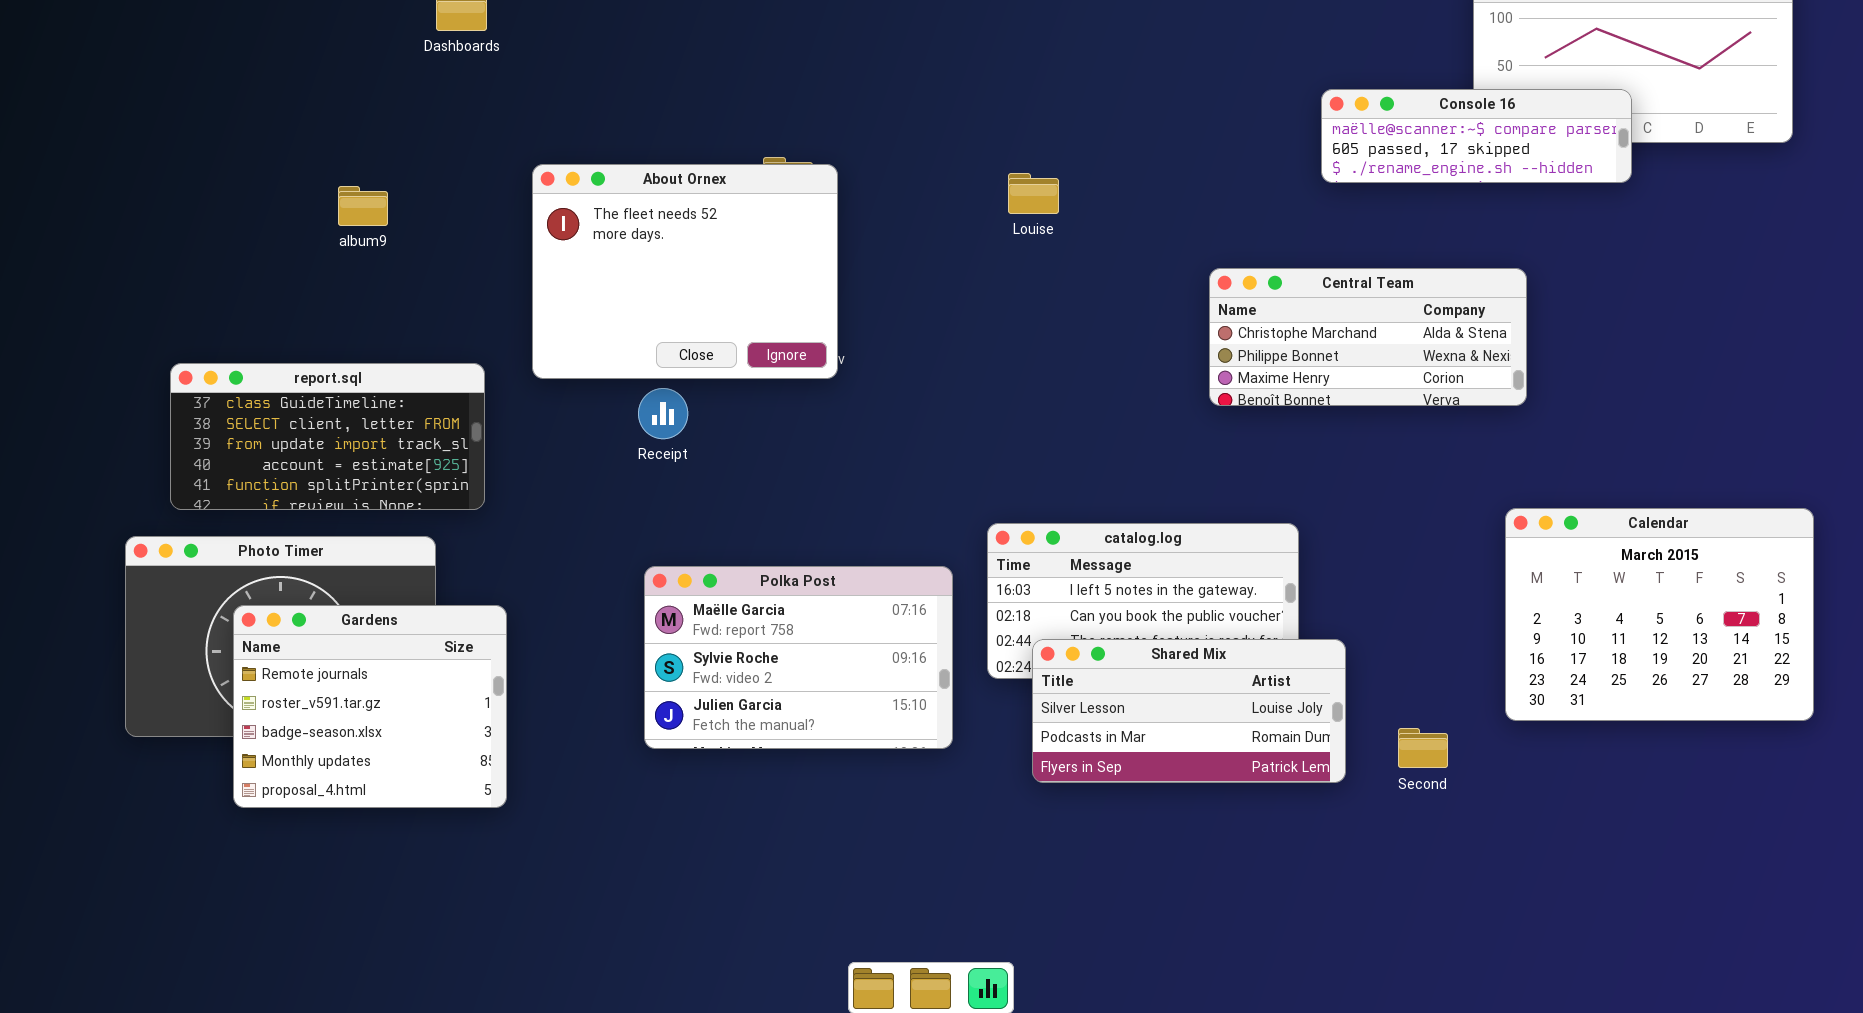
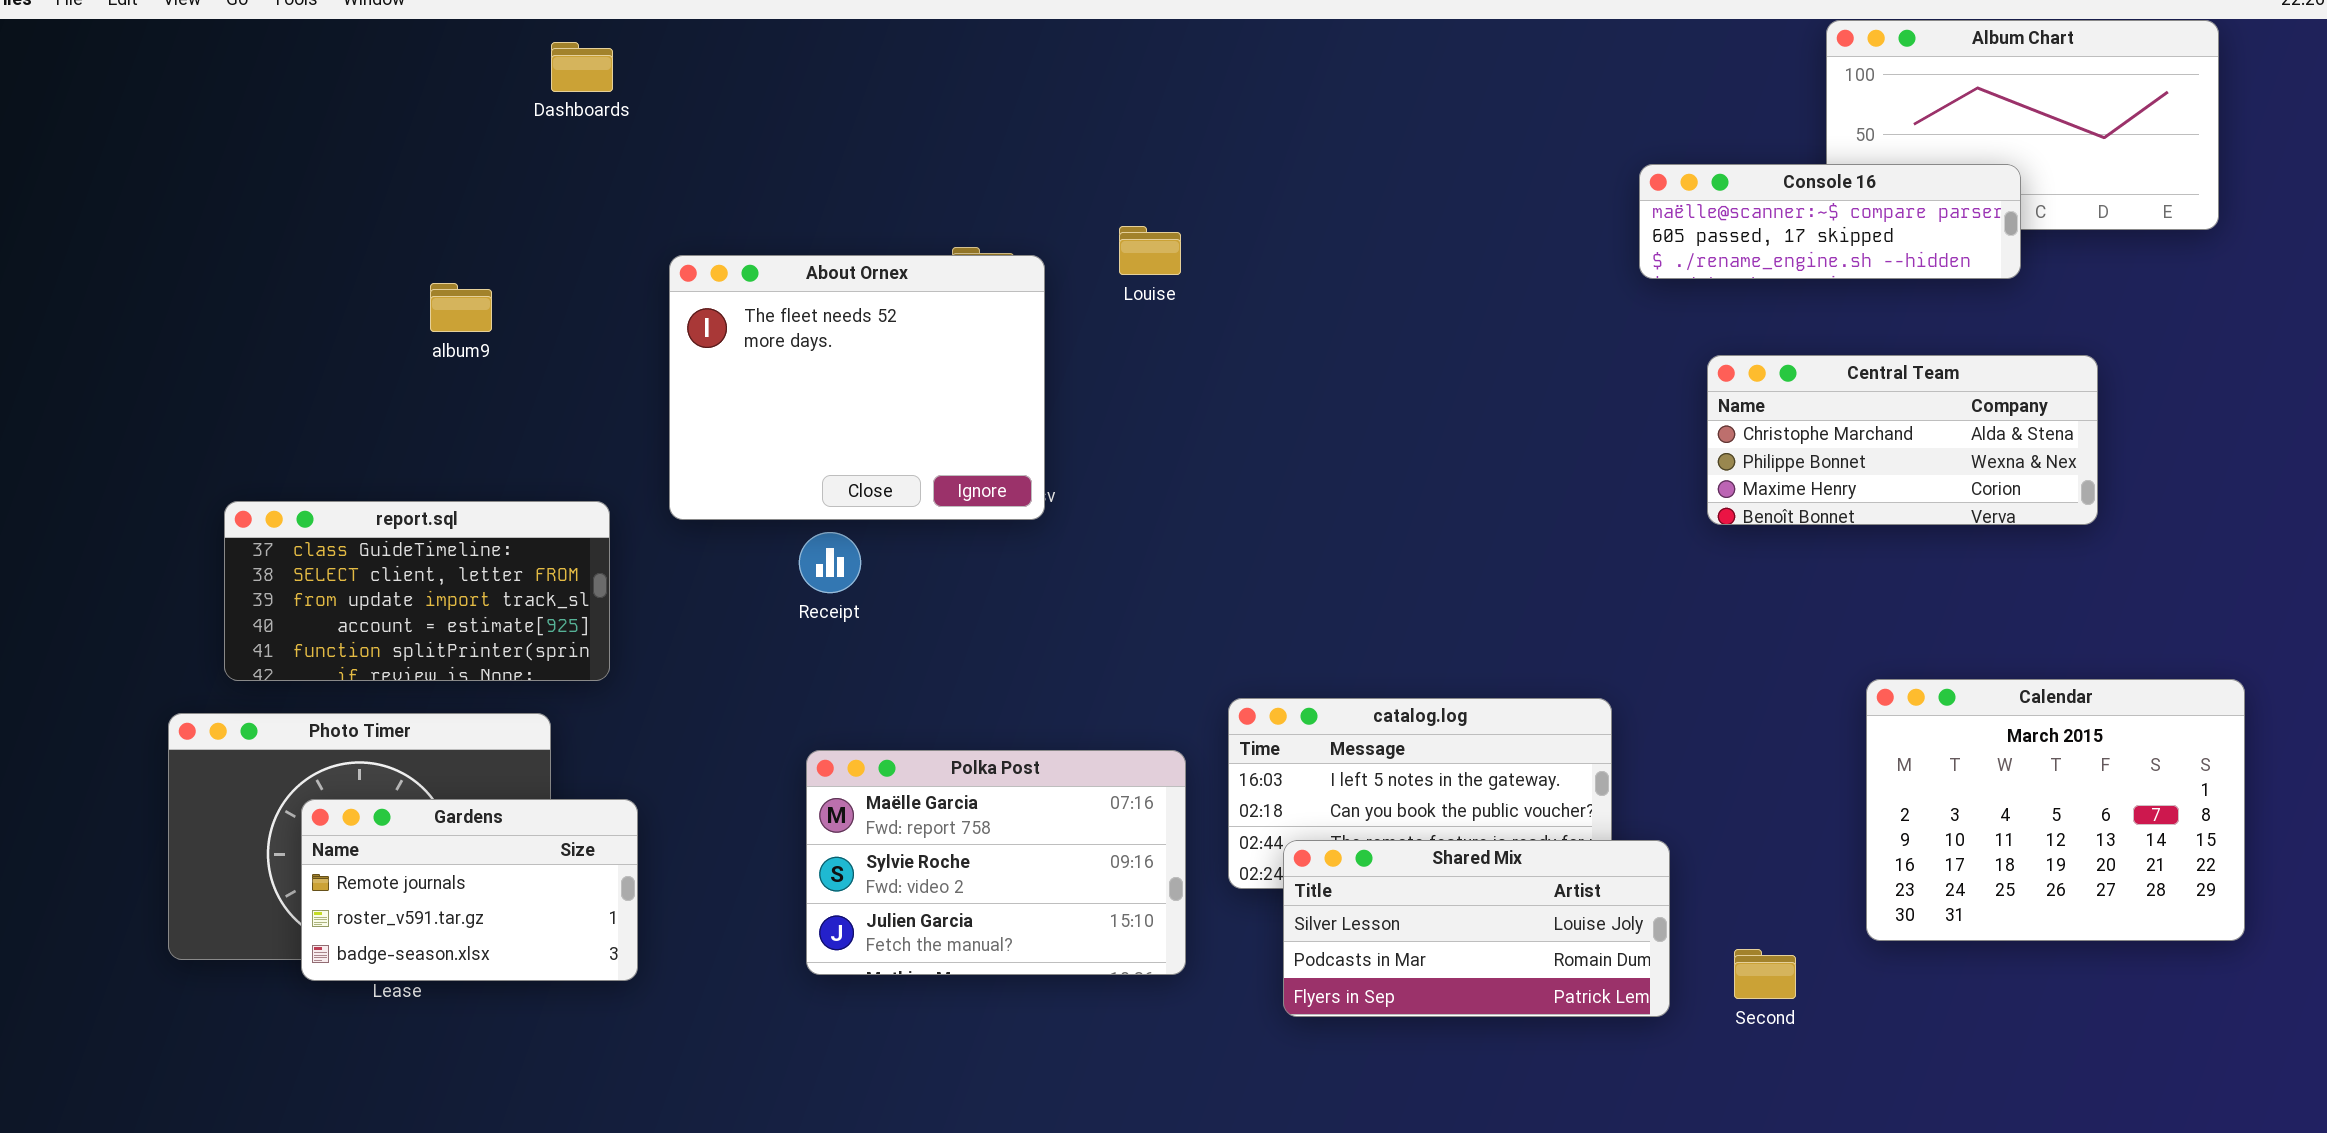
Louise: [1008,173,1059,214] -> [1119,226,1181,275], moved
Central Team: [1209,268,1527,406] -> [1707,355,2098,525], moved
Gardens: [233,605,507,808] -> [301,799,638,981], resized

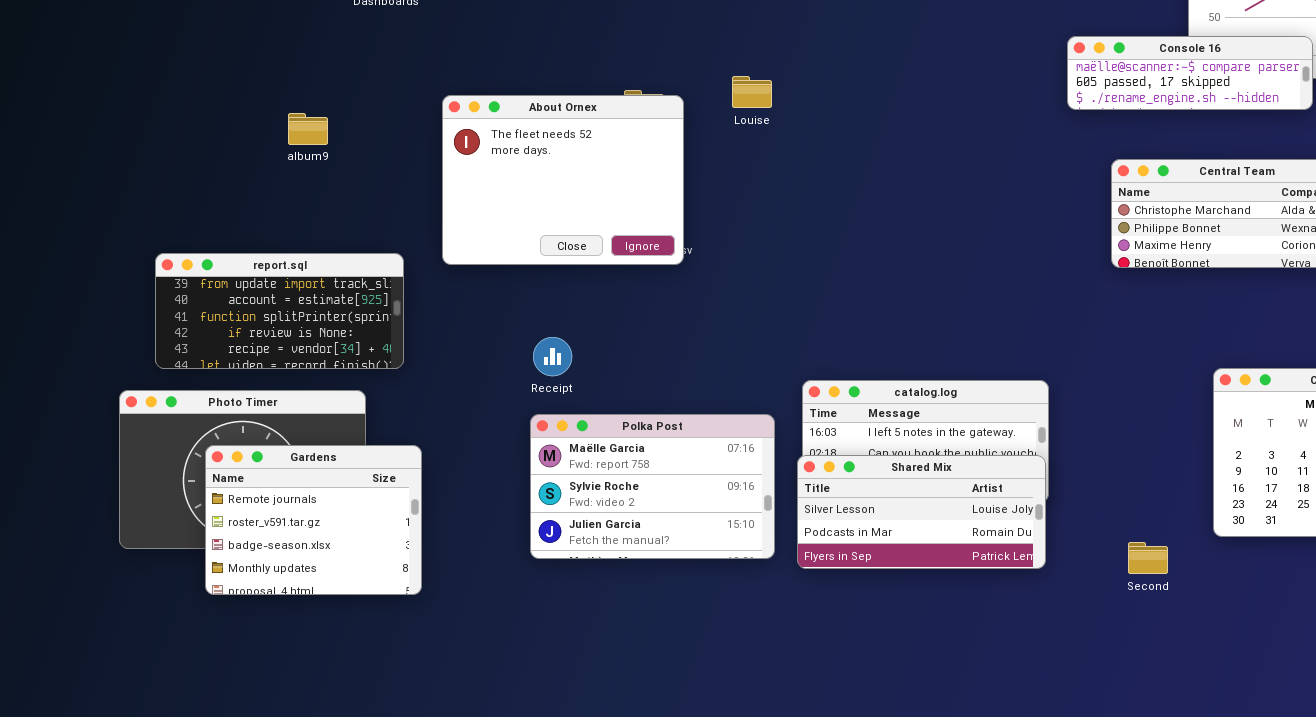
report.sql: [224,501,610,681] -> [155,253,404,369], scrolled down 2 rows
Receipt: [799,532,861,593] -> [533,337,572,376], moved
Gardens: [301,799,638,981] -> [205,445,422,595], resized
Shared Mix: [1283,840,1670,1017] -> [797,455,1046,569], moved

